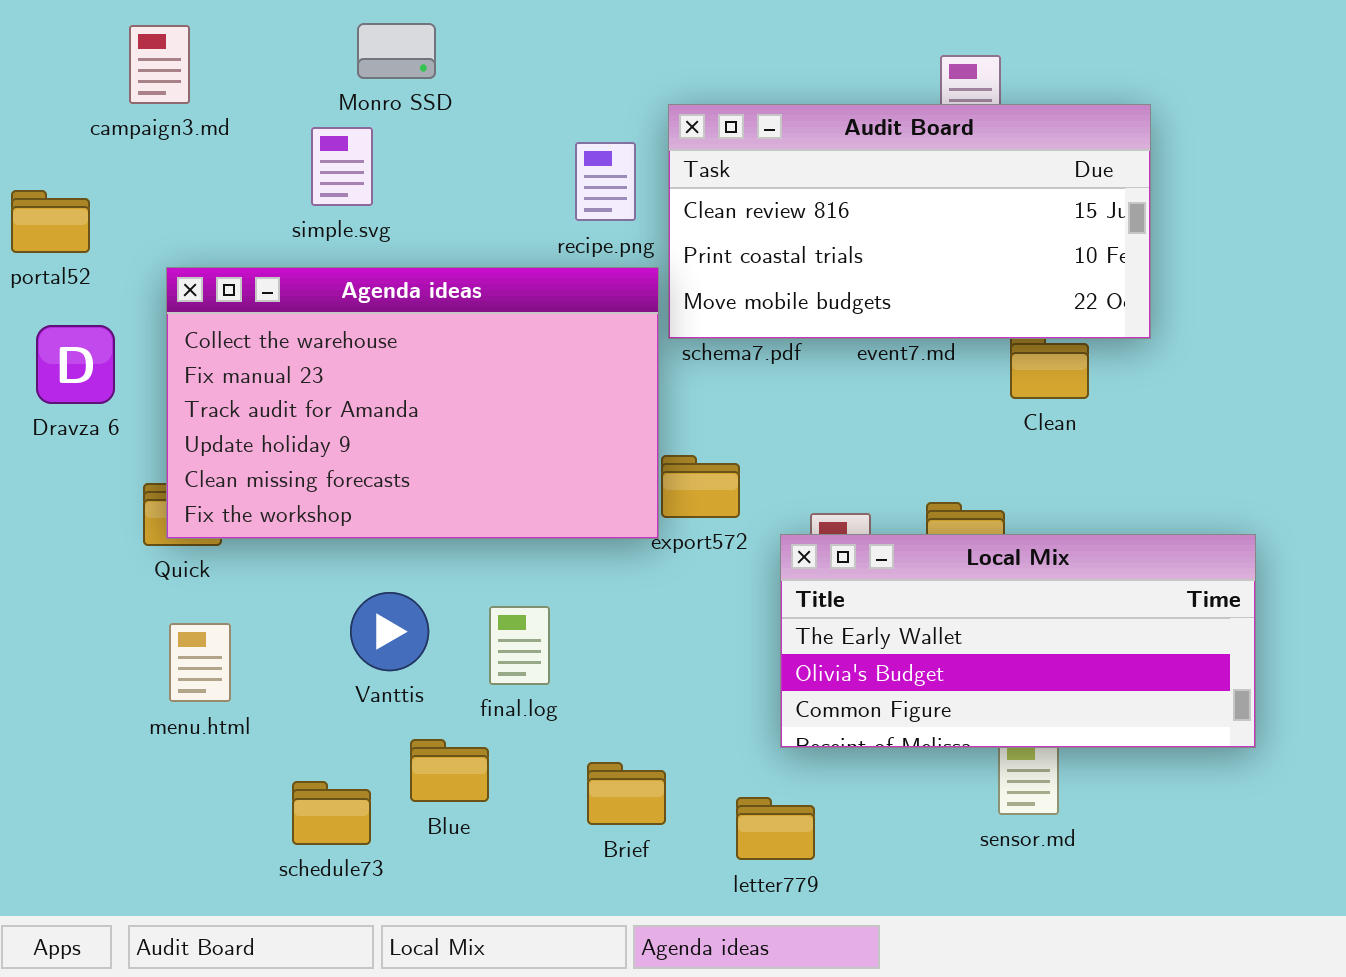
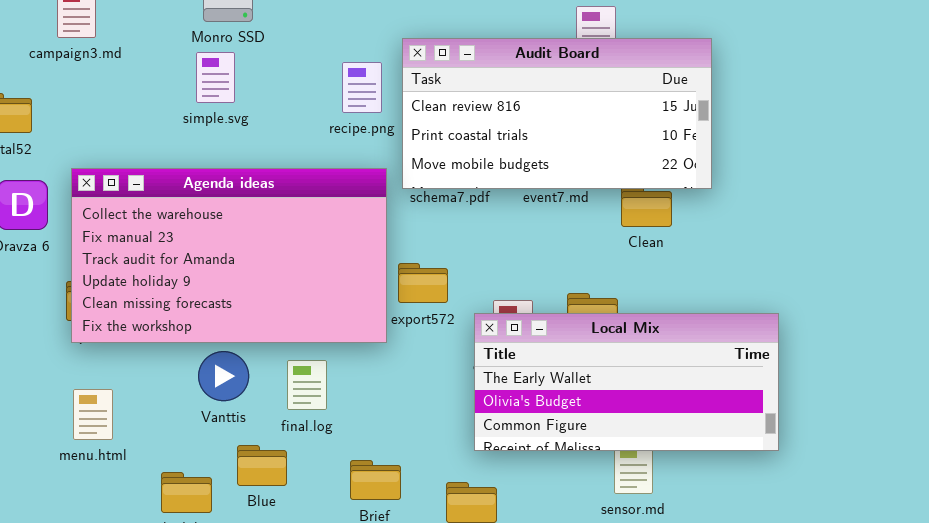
simple.svg: [311,127,373,206] -> [196,52,235,103], moved
Agenda ideas: [166,267,659,539] -> [71,168,387,343], moved
menu.html: [169,623,231,702] -> [73,389,113,440], moved

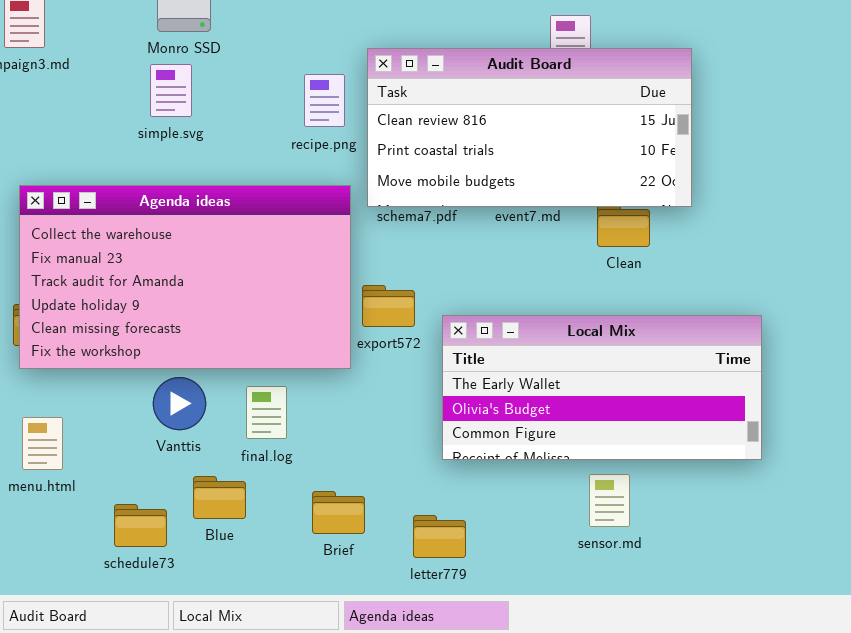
Local Mix: [474,313,779,451] -> [442,315,762,460], moved

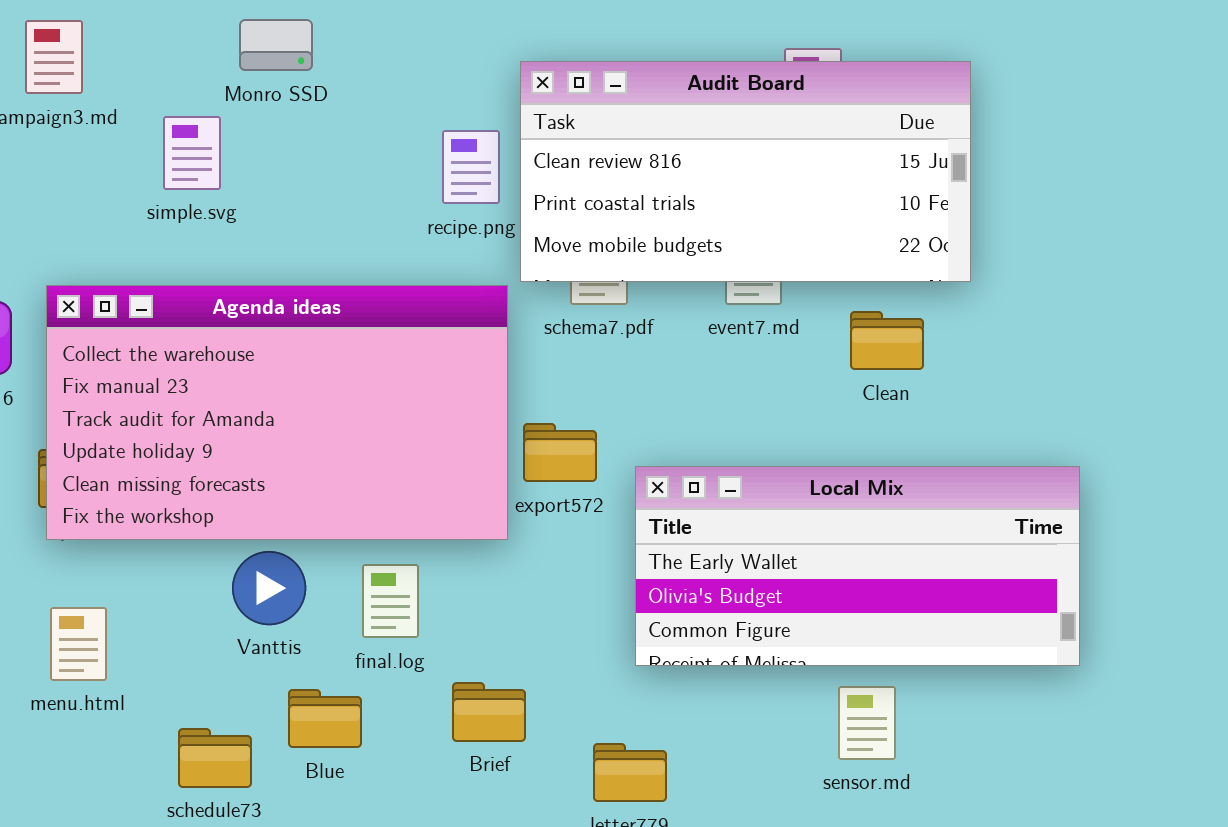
Audit Board: [367,48,692,207] -> [520,61,971,282], moved
simple.svg: [150,64,192,117] -> [163,116,221,190], moved
Brief: [312,491,365,534] -> [452,682,526,742], moved

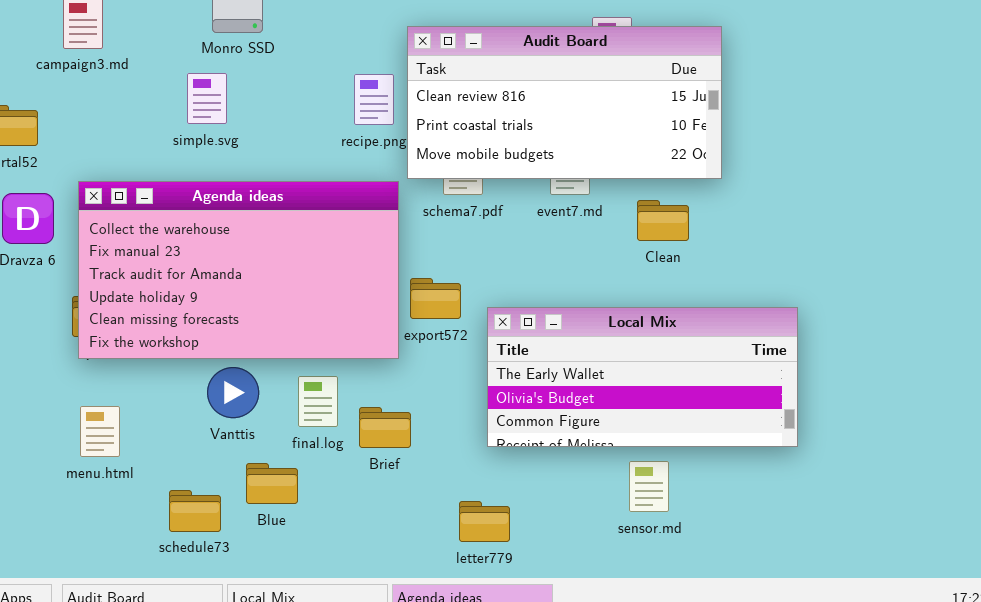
simple.svg: [163,116,221,190] -> [187,73,227,124], moved
Brief: [452,682,526,742] -> [359,407,411,448], moved

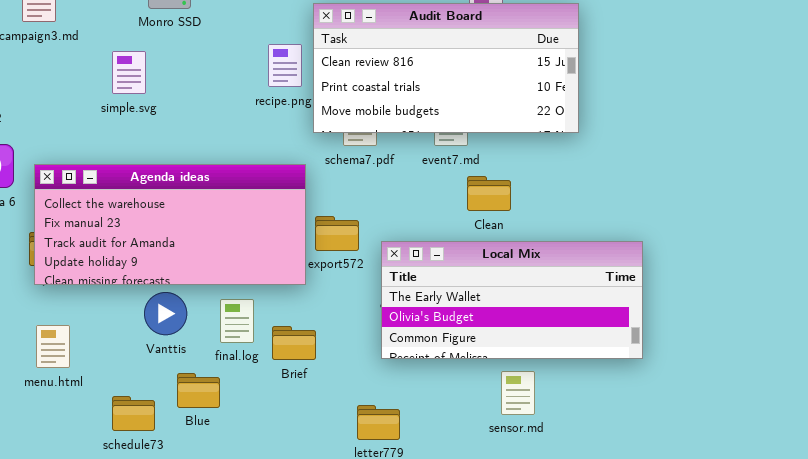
simple.svg: [187,73,227,124] -> [112,51,146,94], moved
Agenda ideas: [78,181,399,359] -> [34,164,306,285], resized
Clean: [637,200,689,241] -> [467,176,511,211], moved

